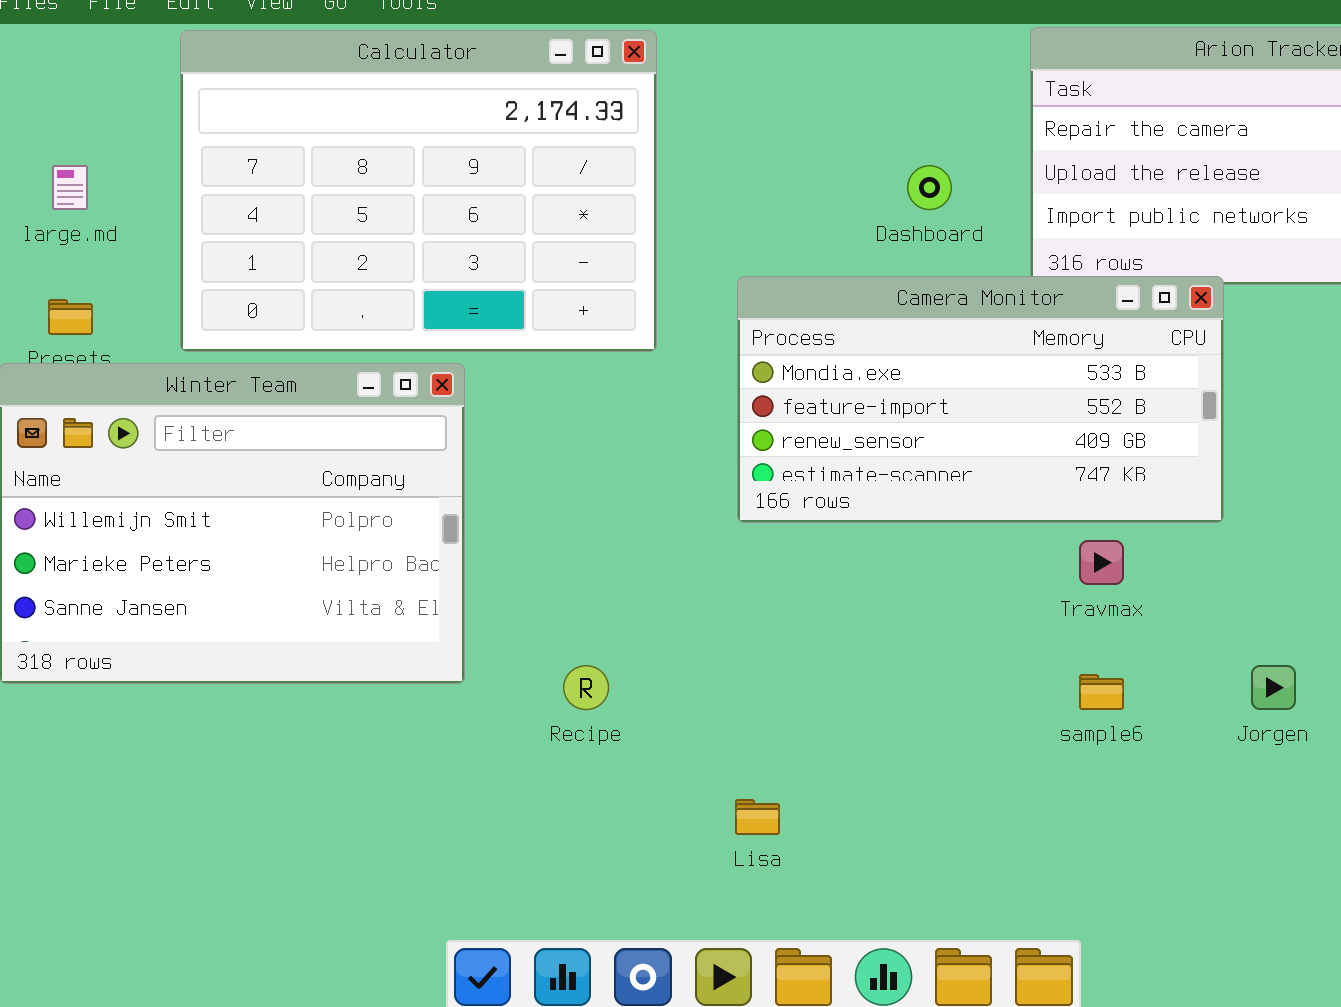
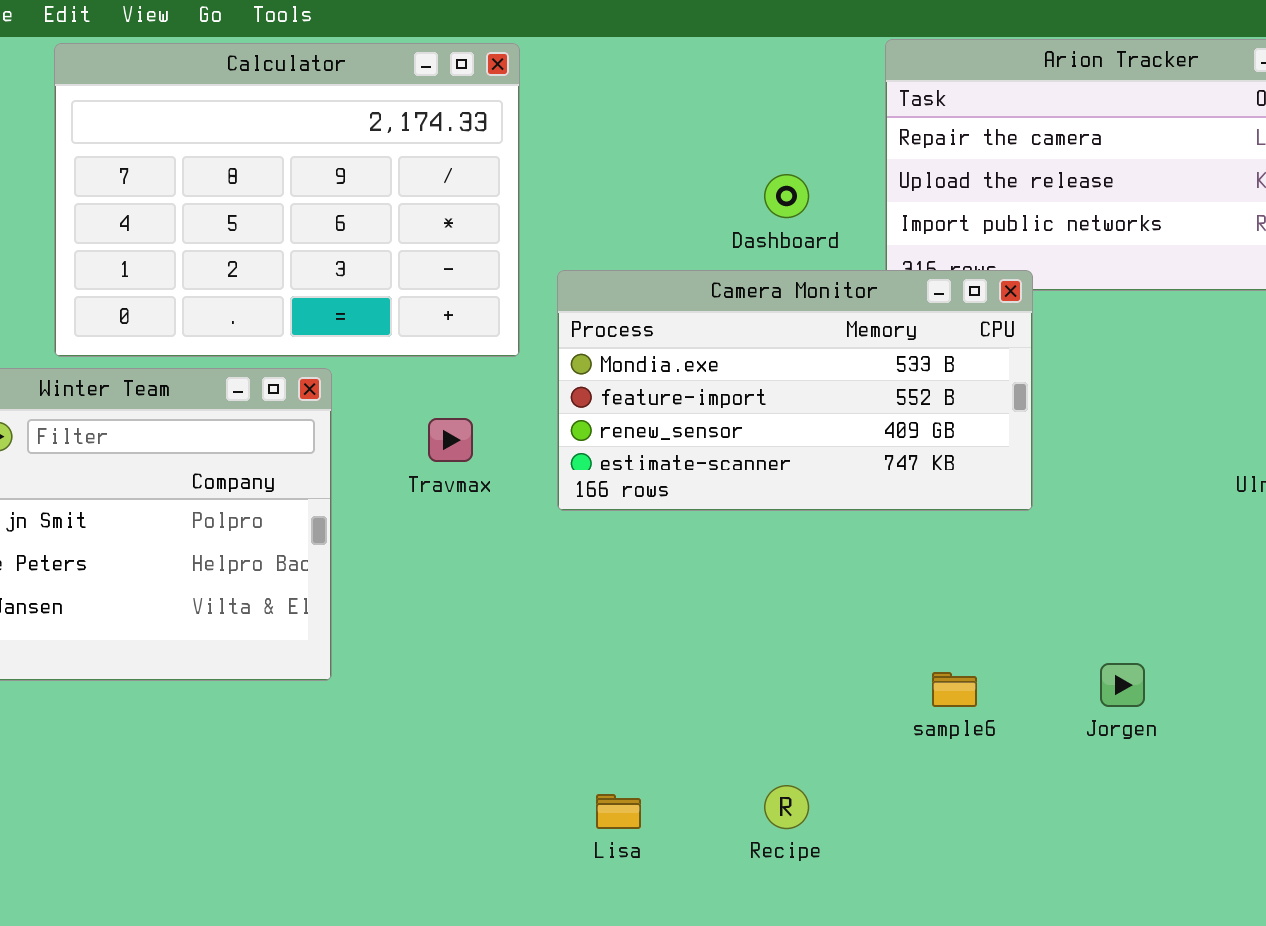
Camera Monitor: [737,276,1224,523] -> [557,270,1033,511], moved
Travmax: [1079,540,1124,585] -> [428,418,473,462], moved
Recipe: [563,665,609,710] -> [764,785,809,829], moved

